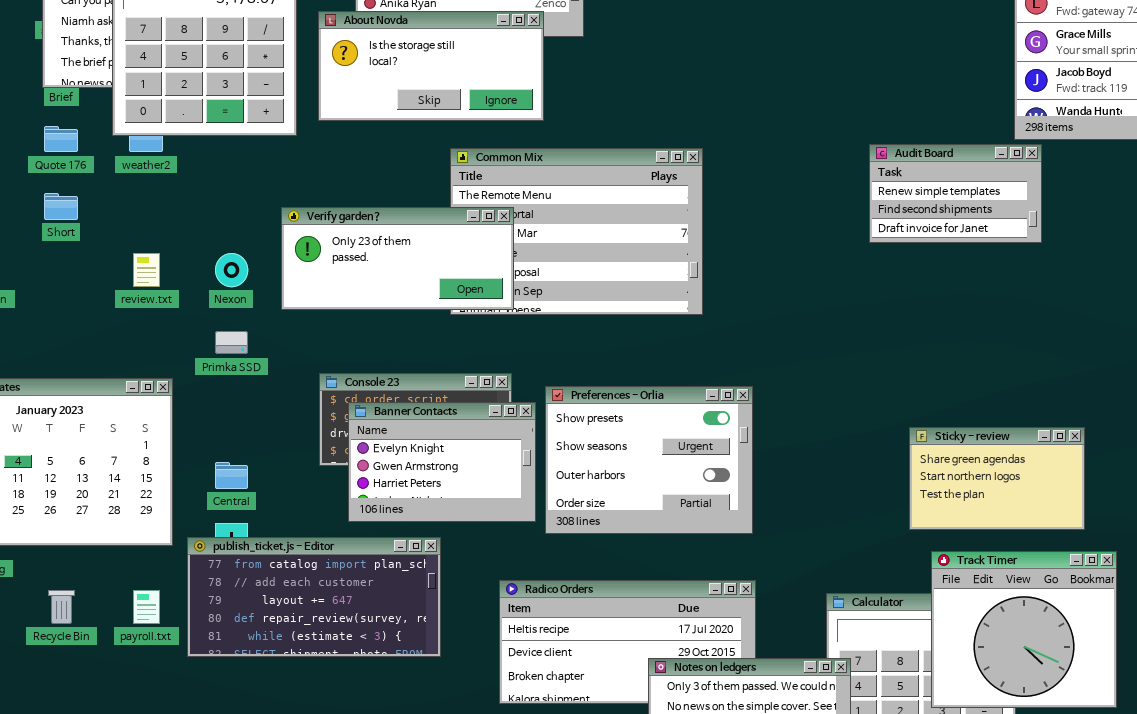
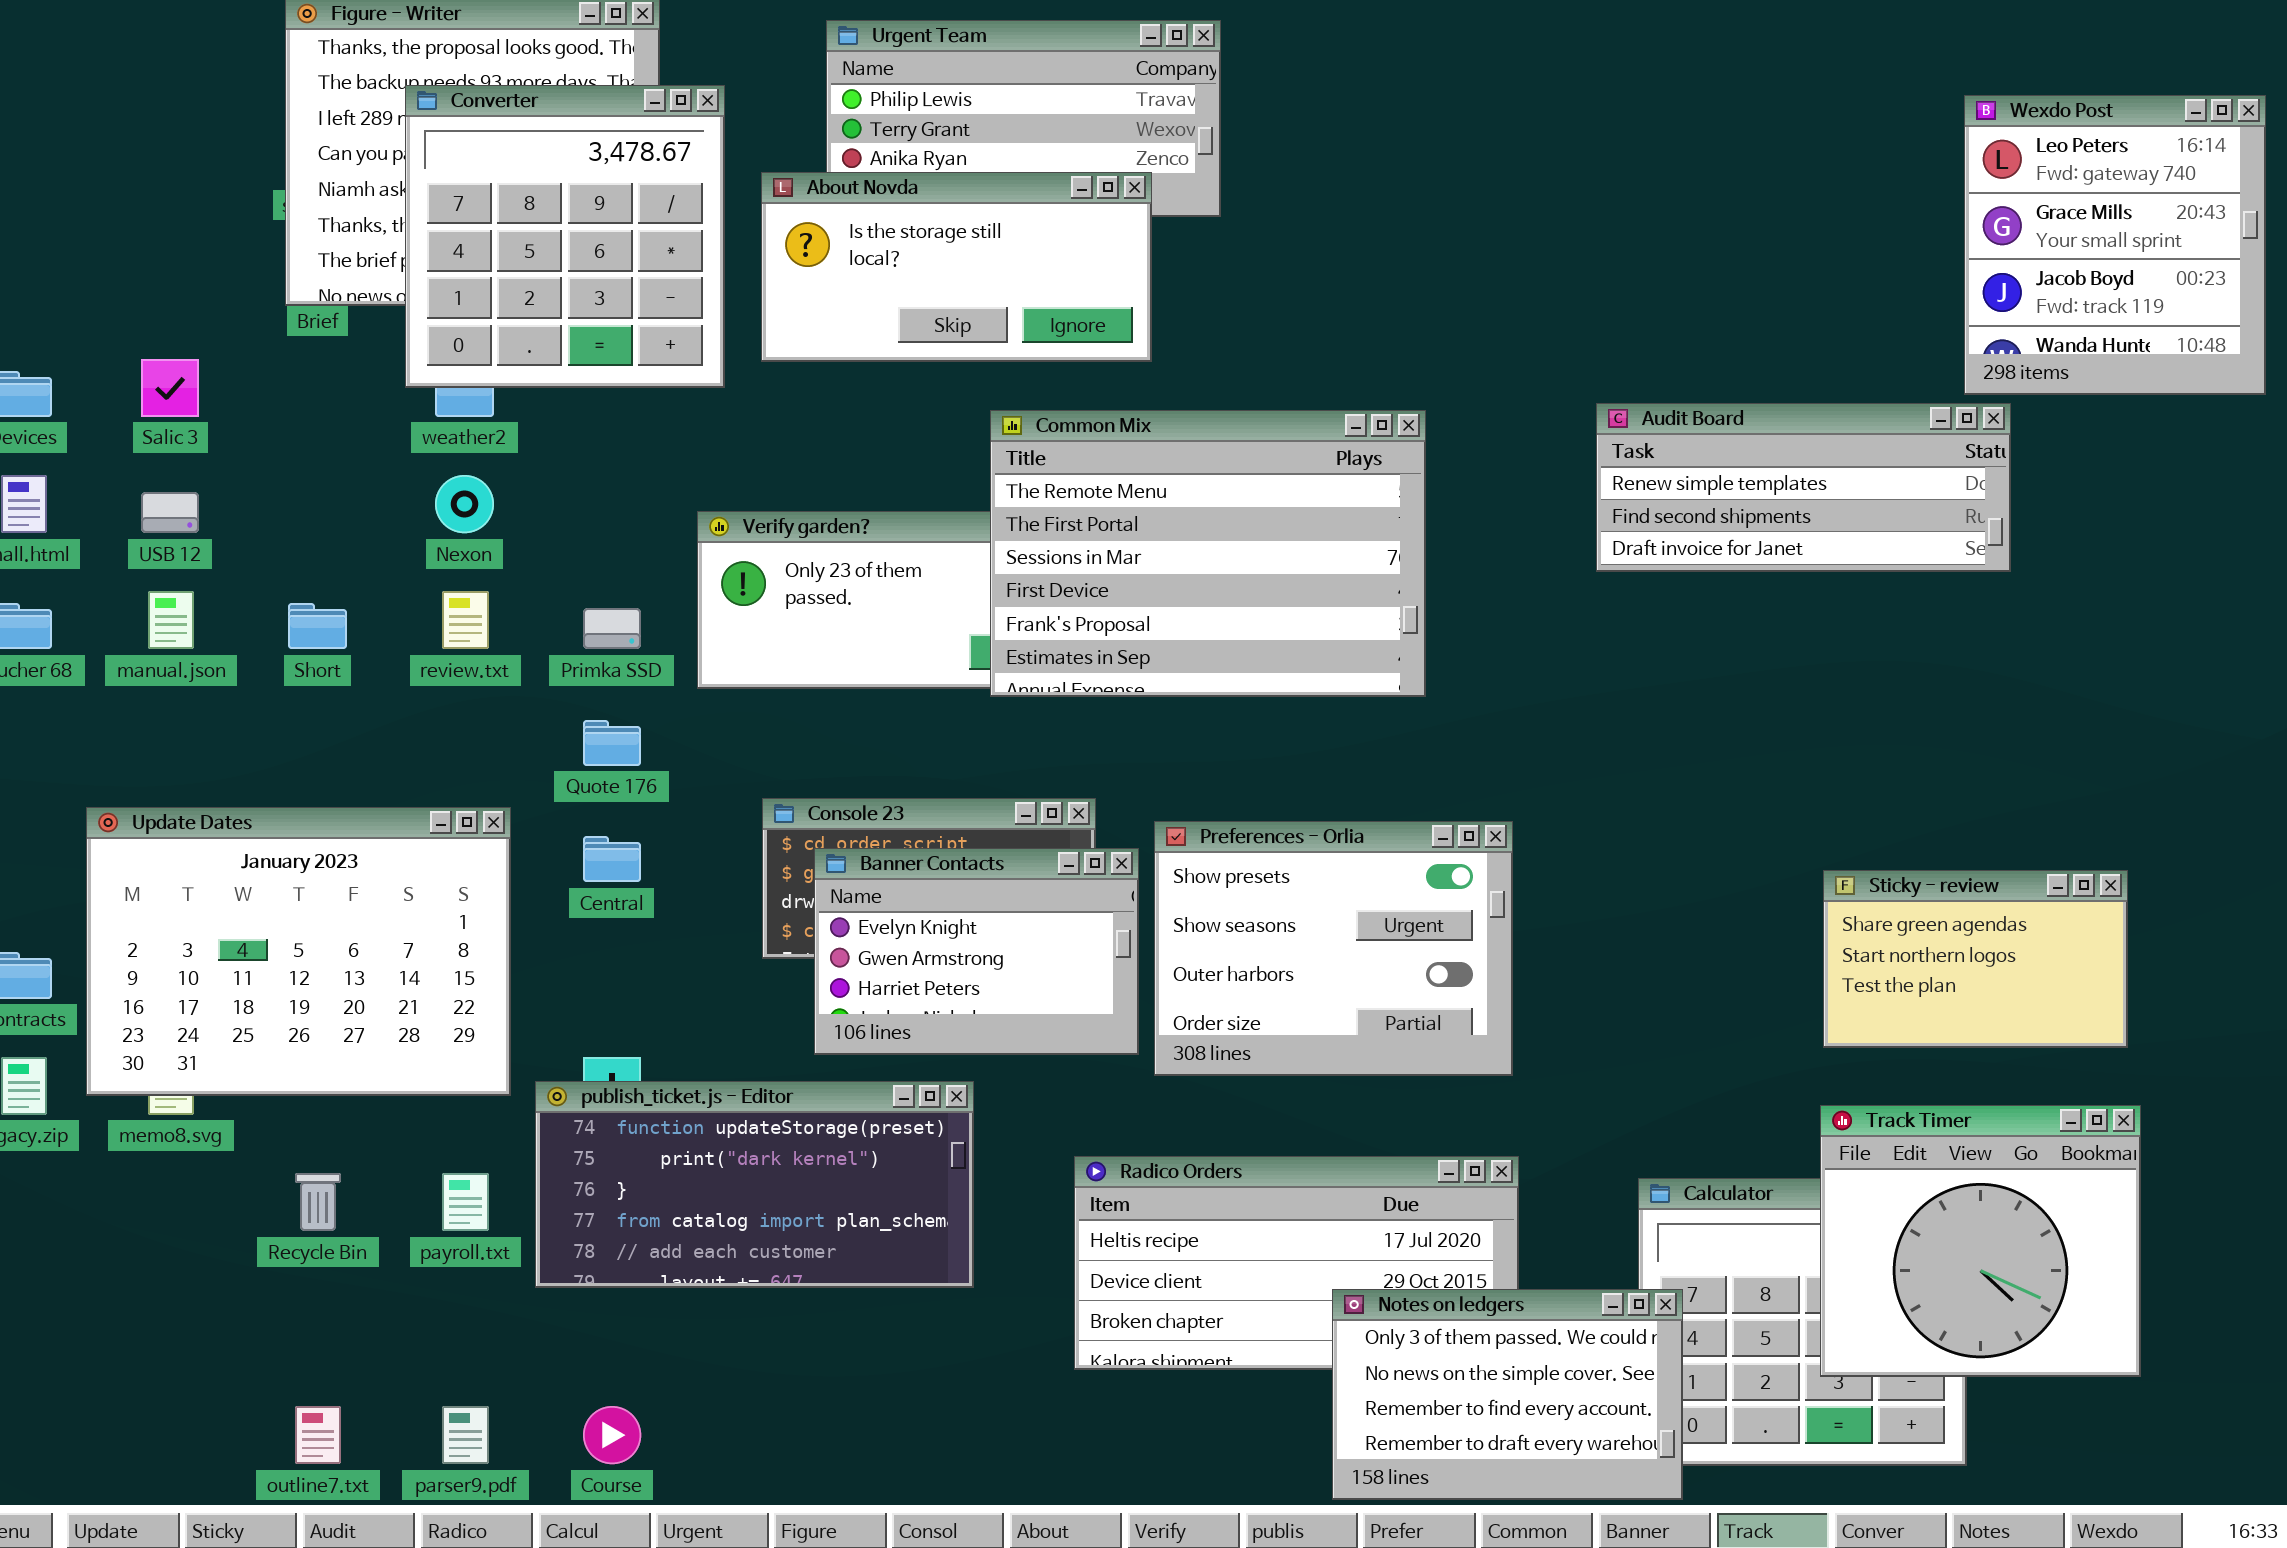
Quote 176: [44,126,78,152] -> [583,720,641,766], moved
Audit Board: [869,144,1042,243] -> [1596,403,2011,572], resized
Common Mix: [450,148,703,315] -> [990,410,1426,697], raised
Short: [44,193,78,220] -> [288,603,347,649], moved
Nexon: [215,253,248,287] -> [435,475,494,533], moved
Primka SSD: [215,331,248,354] -> [583,608,641,649], moved
Sticky - review: [909,427,1085,530] -> [1823,870,2128,1048], moved
Central: [215,462,248,489] -> [583,836,641,882], moved
publish_ticket.js - Editor: [187,537,441,657] -> [535,1081,974,1288], scrolled up 3 rows

